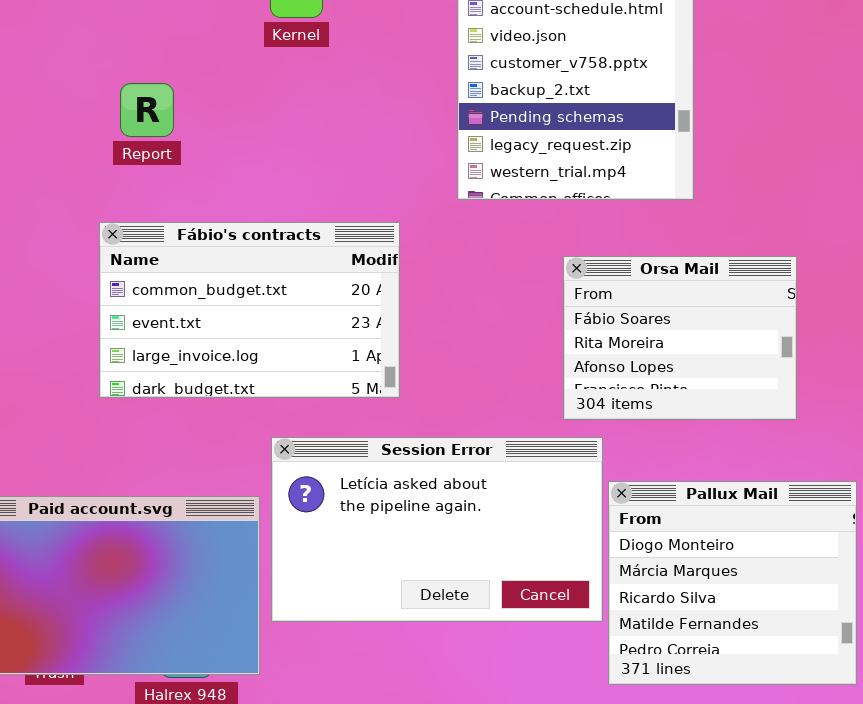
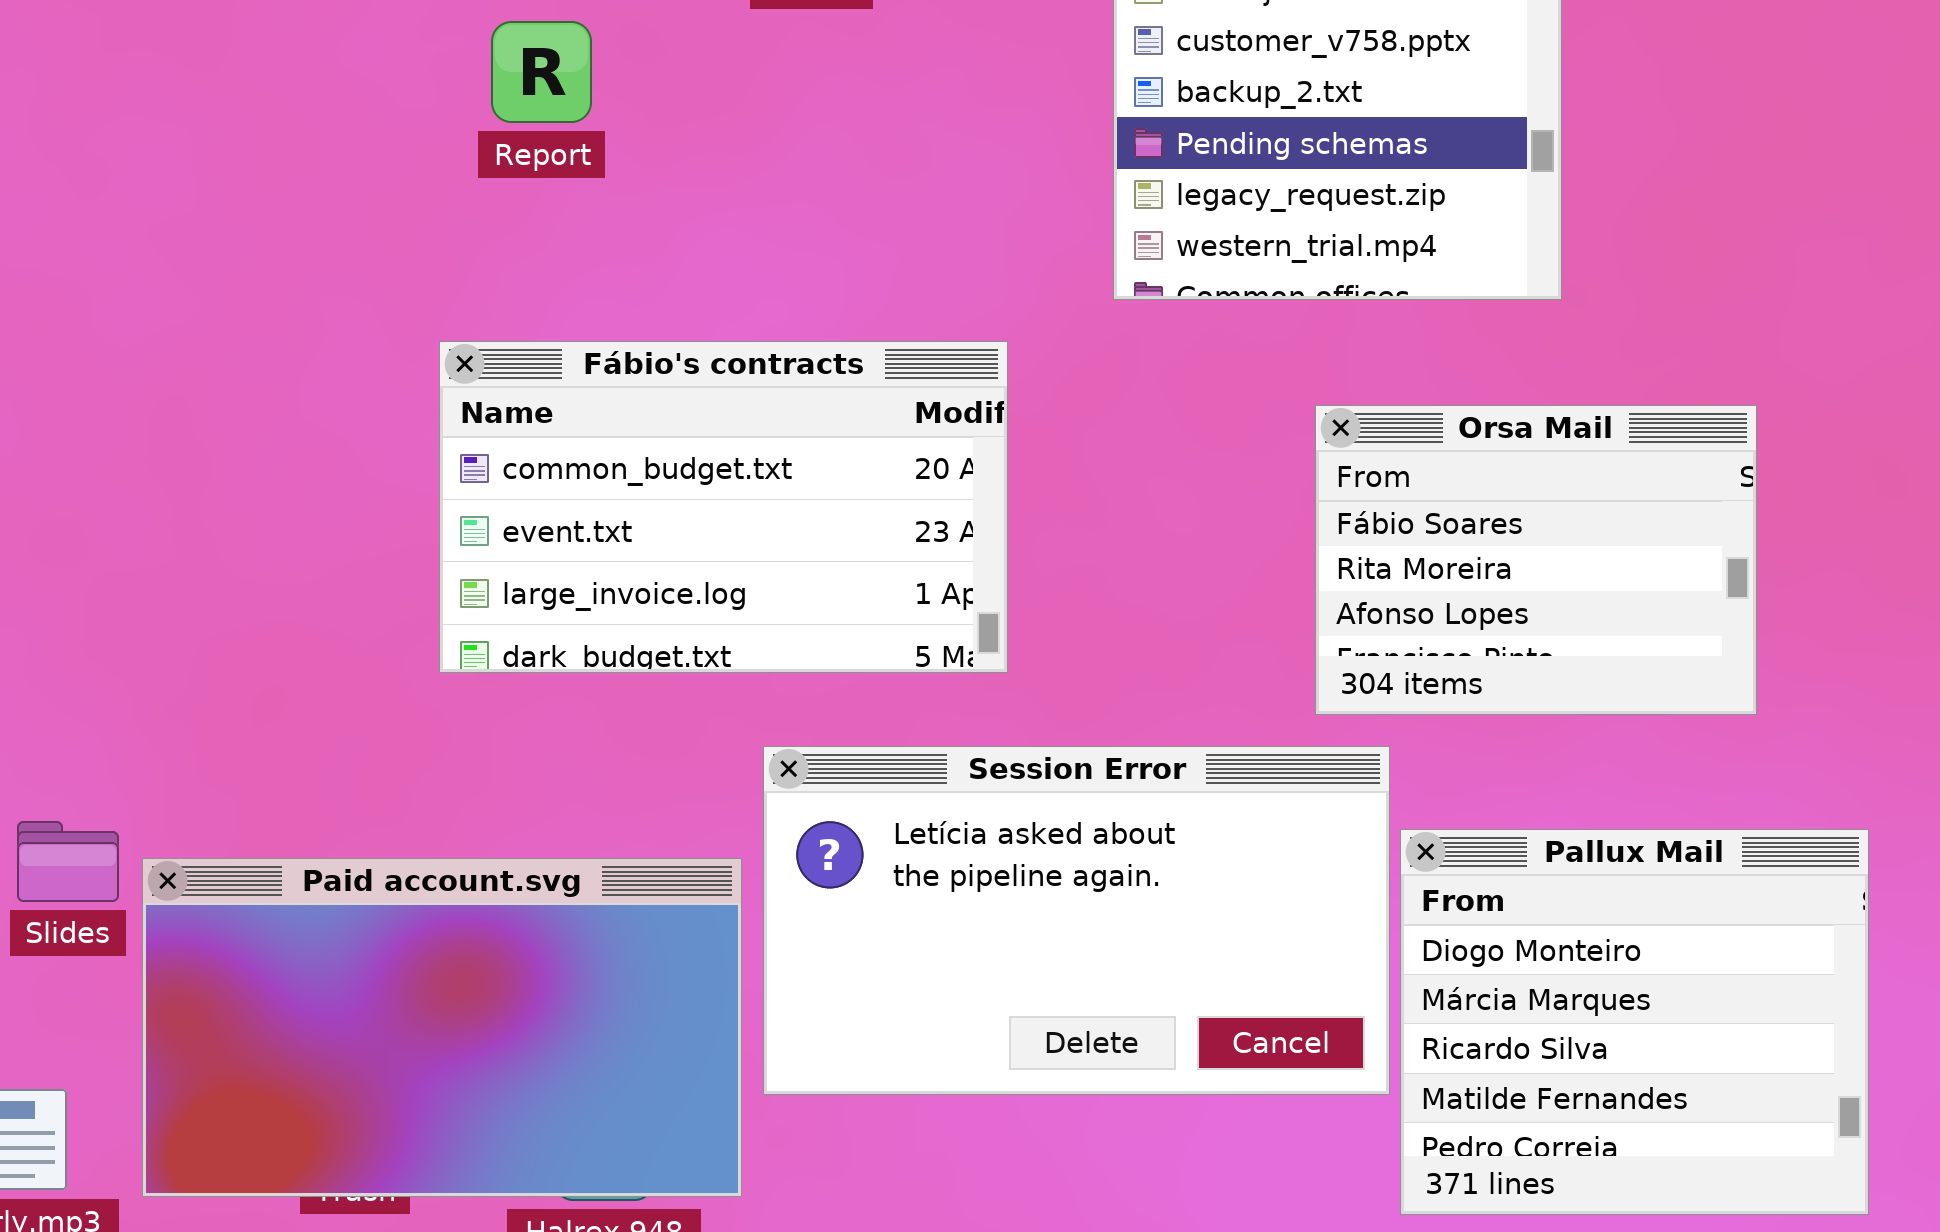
Report: [120,83,174,137] -> [491,21,592,123], moved

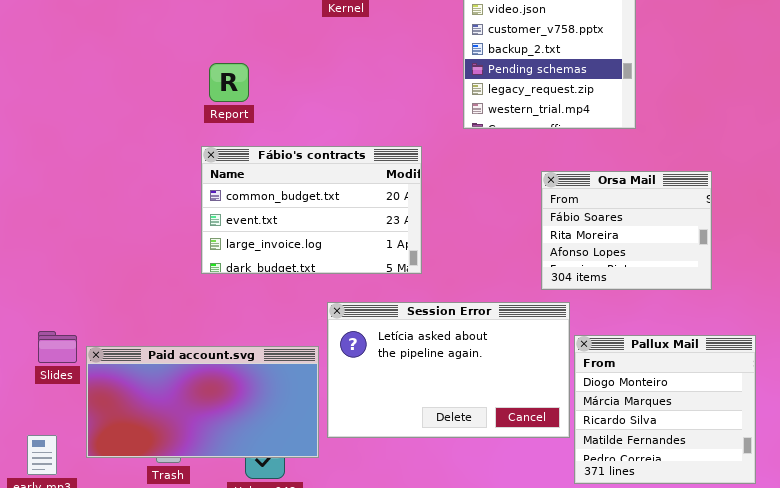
Report: [491,21,592,123] -> [209,63,249,102], moved
Paid account.svg: [142,858,742,1197] -> [86,346,319,458], resized

